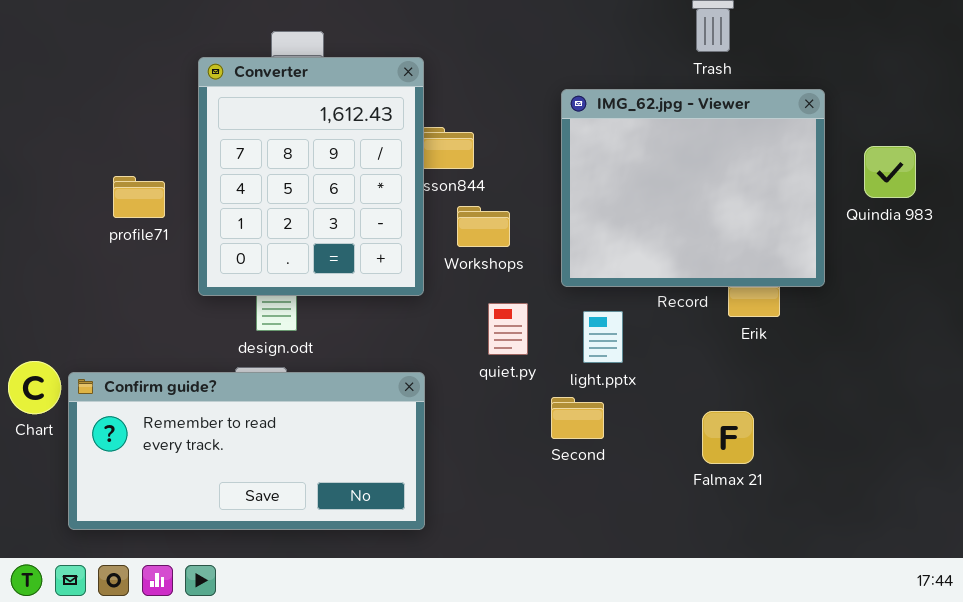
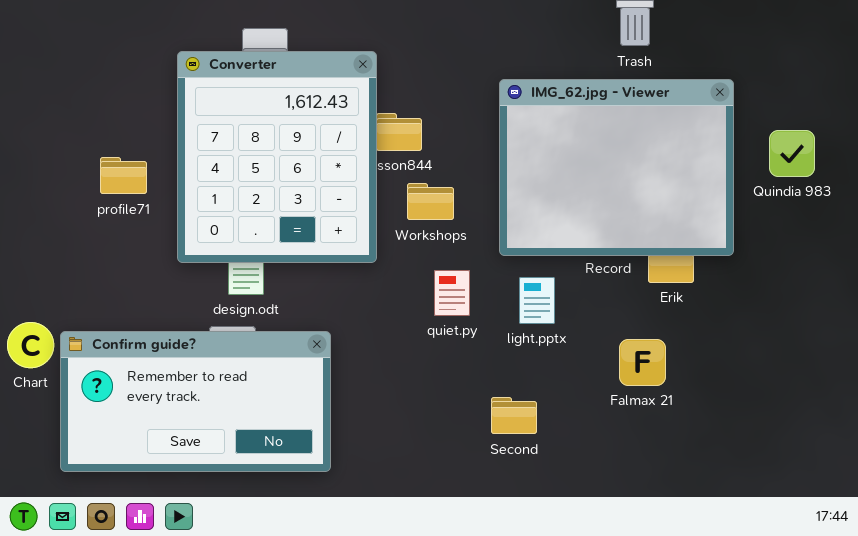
Confirm guide?: [68,372,425,530] -> [60,331,331,472], resized
Second: [551,397,604,439] -> [491,397,537,434], moved
Falmax 21: [702,411,754,464] -> [619,339,666,386], moved

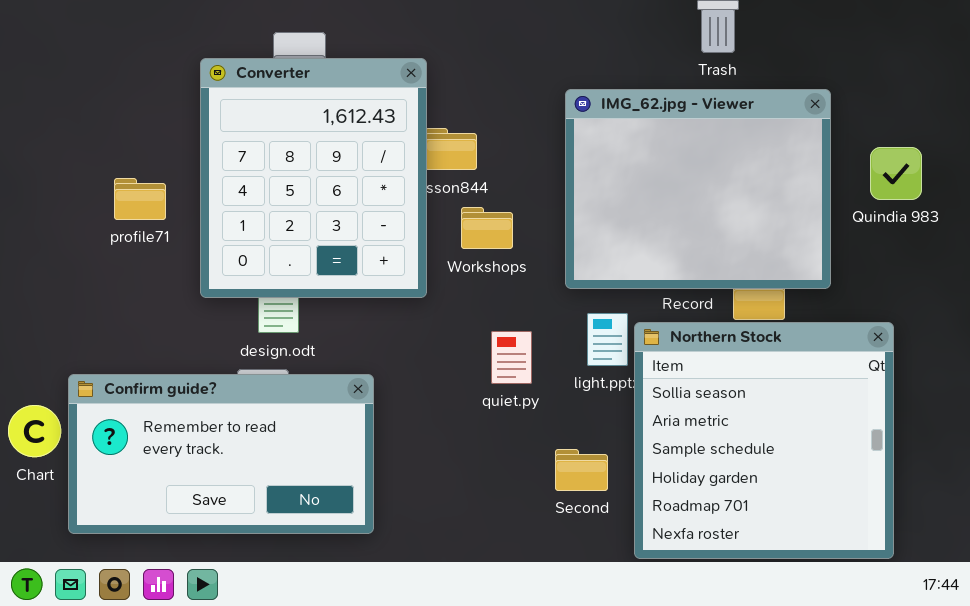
quiet.py: [434,270,470,316] -> [491,331,532,384], moved
Northern Stock: none -> [634,322,894,559], opened
Chart: [7,322,54,368] -> [8,405,61,457], moved

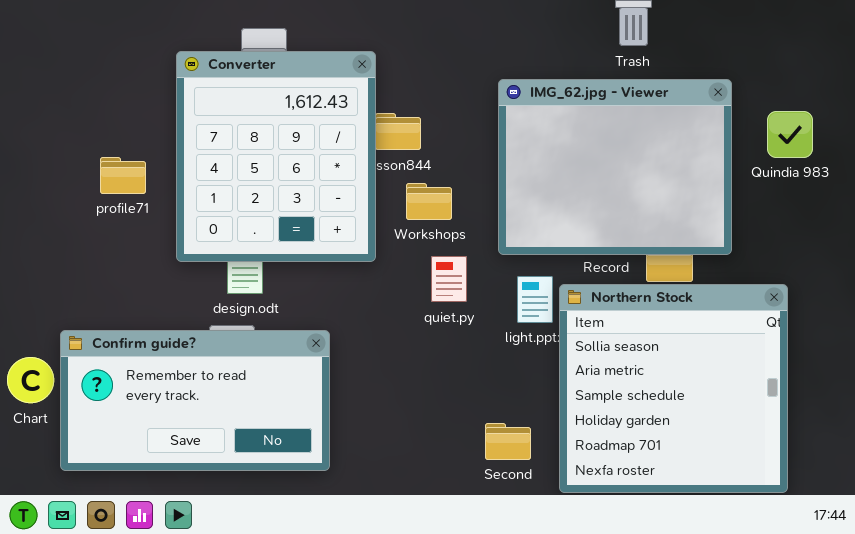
Quindia 983: [870,147,922,200] -> [767,111,813,158], moved
quiet.py: [491,331,532,384] -> [431,256,467,302], moved
Second: [555,449,608,491] -> [485,423,531,460], moved

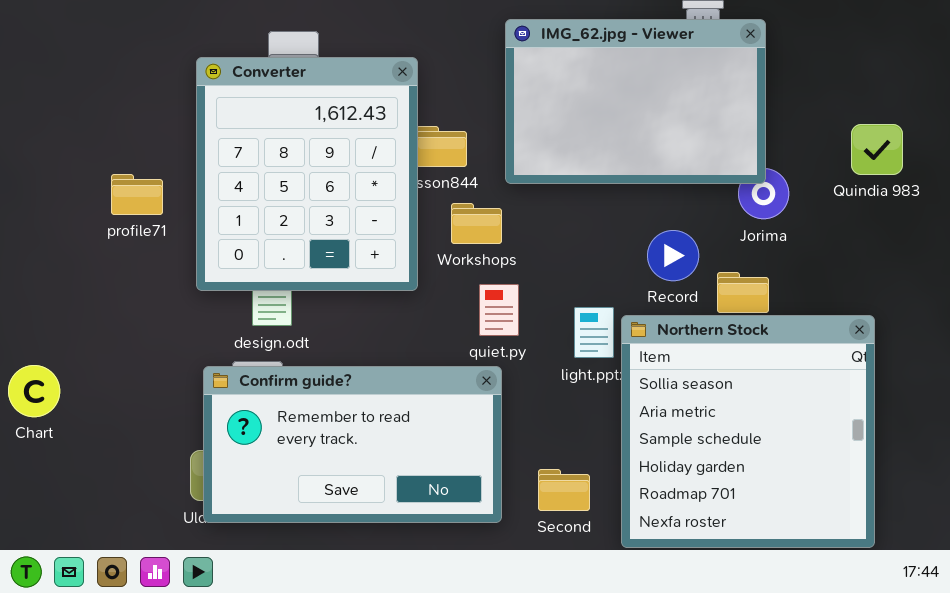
IMG_62.jpg - Viewer: [498,79,732,255] -> [505,19,766,184], moved, resized
Confirm guide?: [60,330,330,471] -> [203,366,502,523], moved
Chart: [7,357,54,403] -> [8,365,60,417], moved

